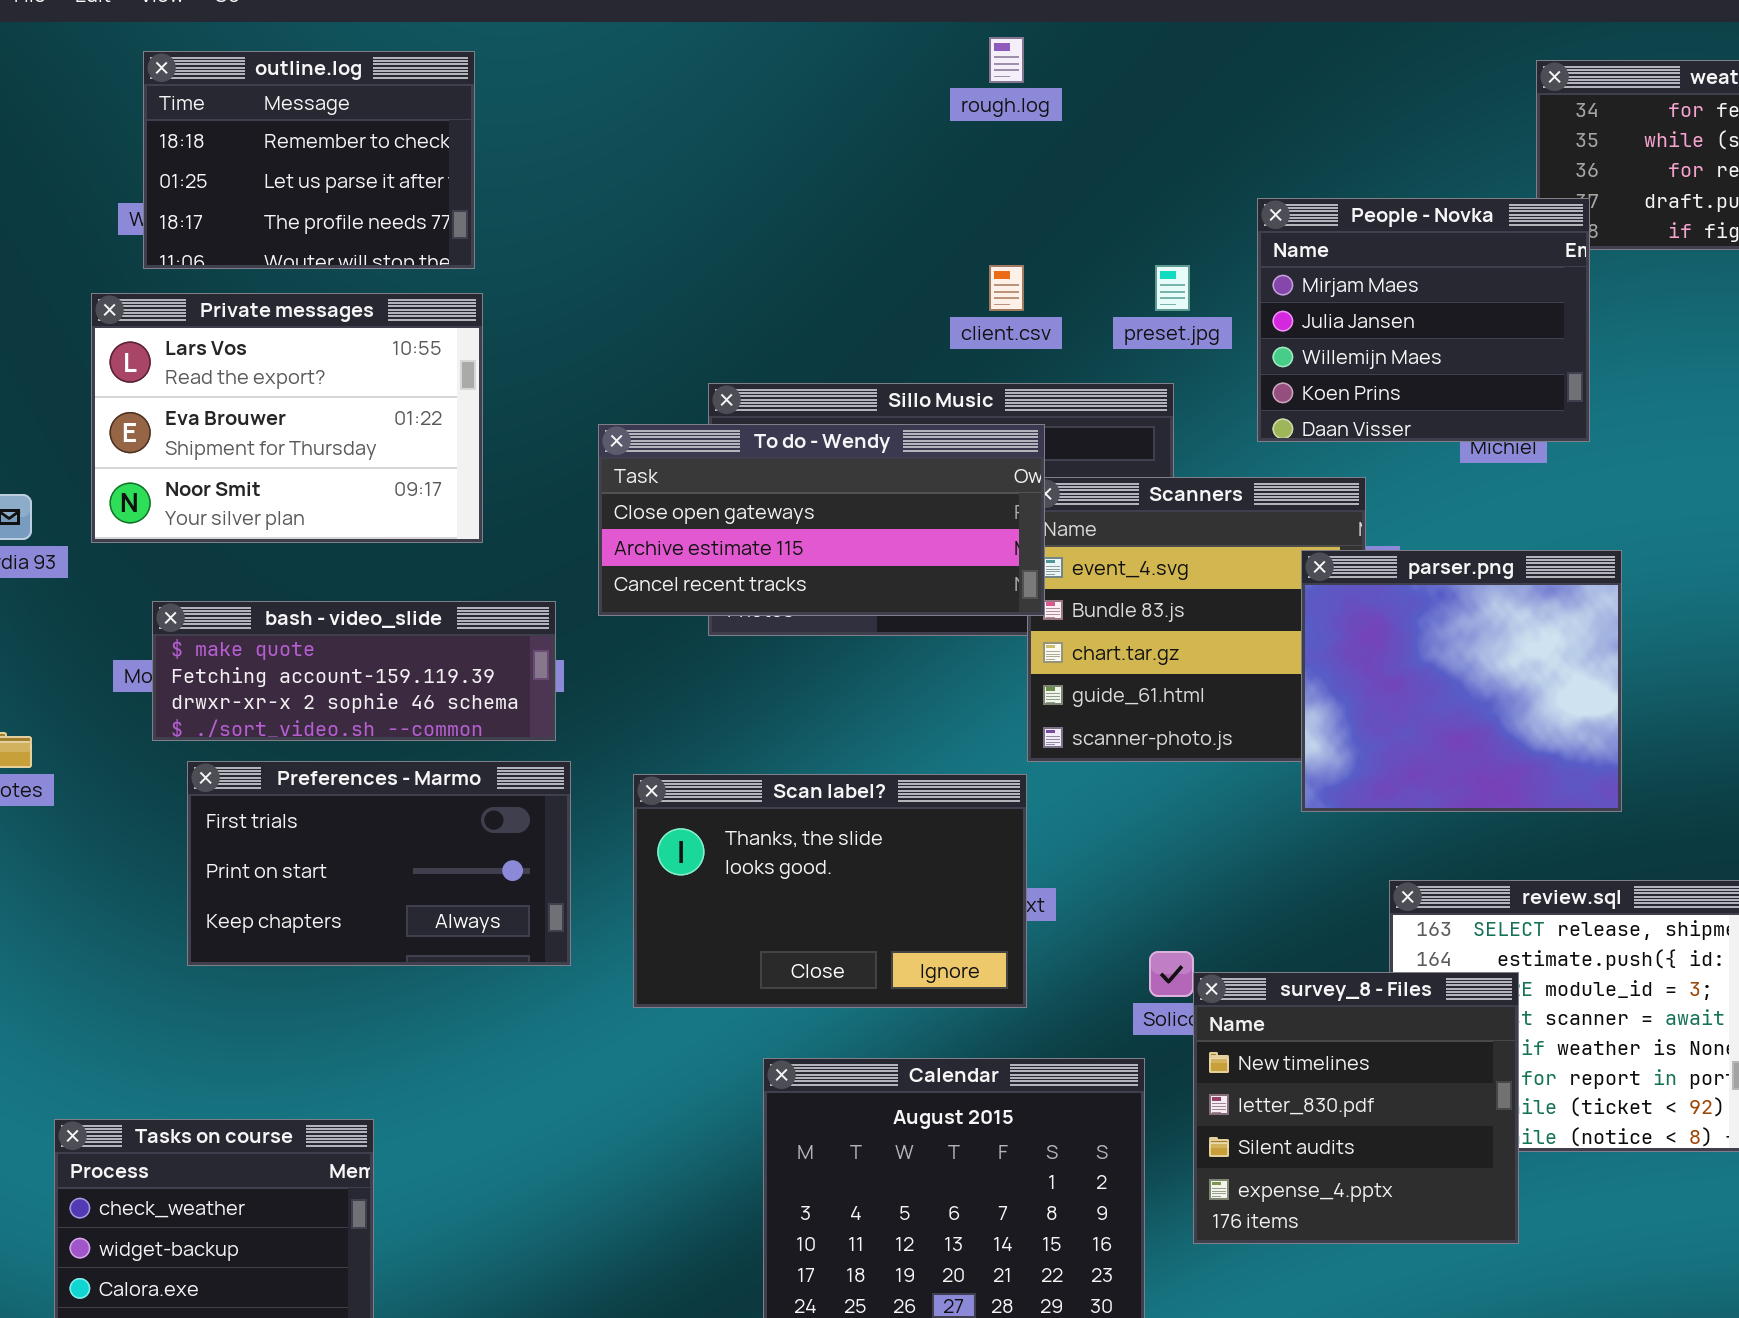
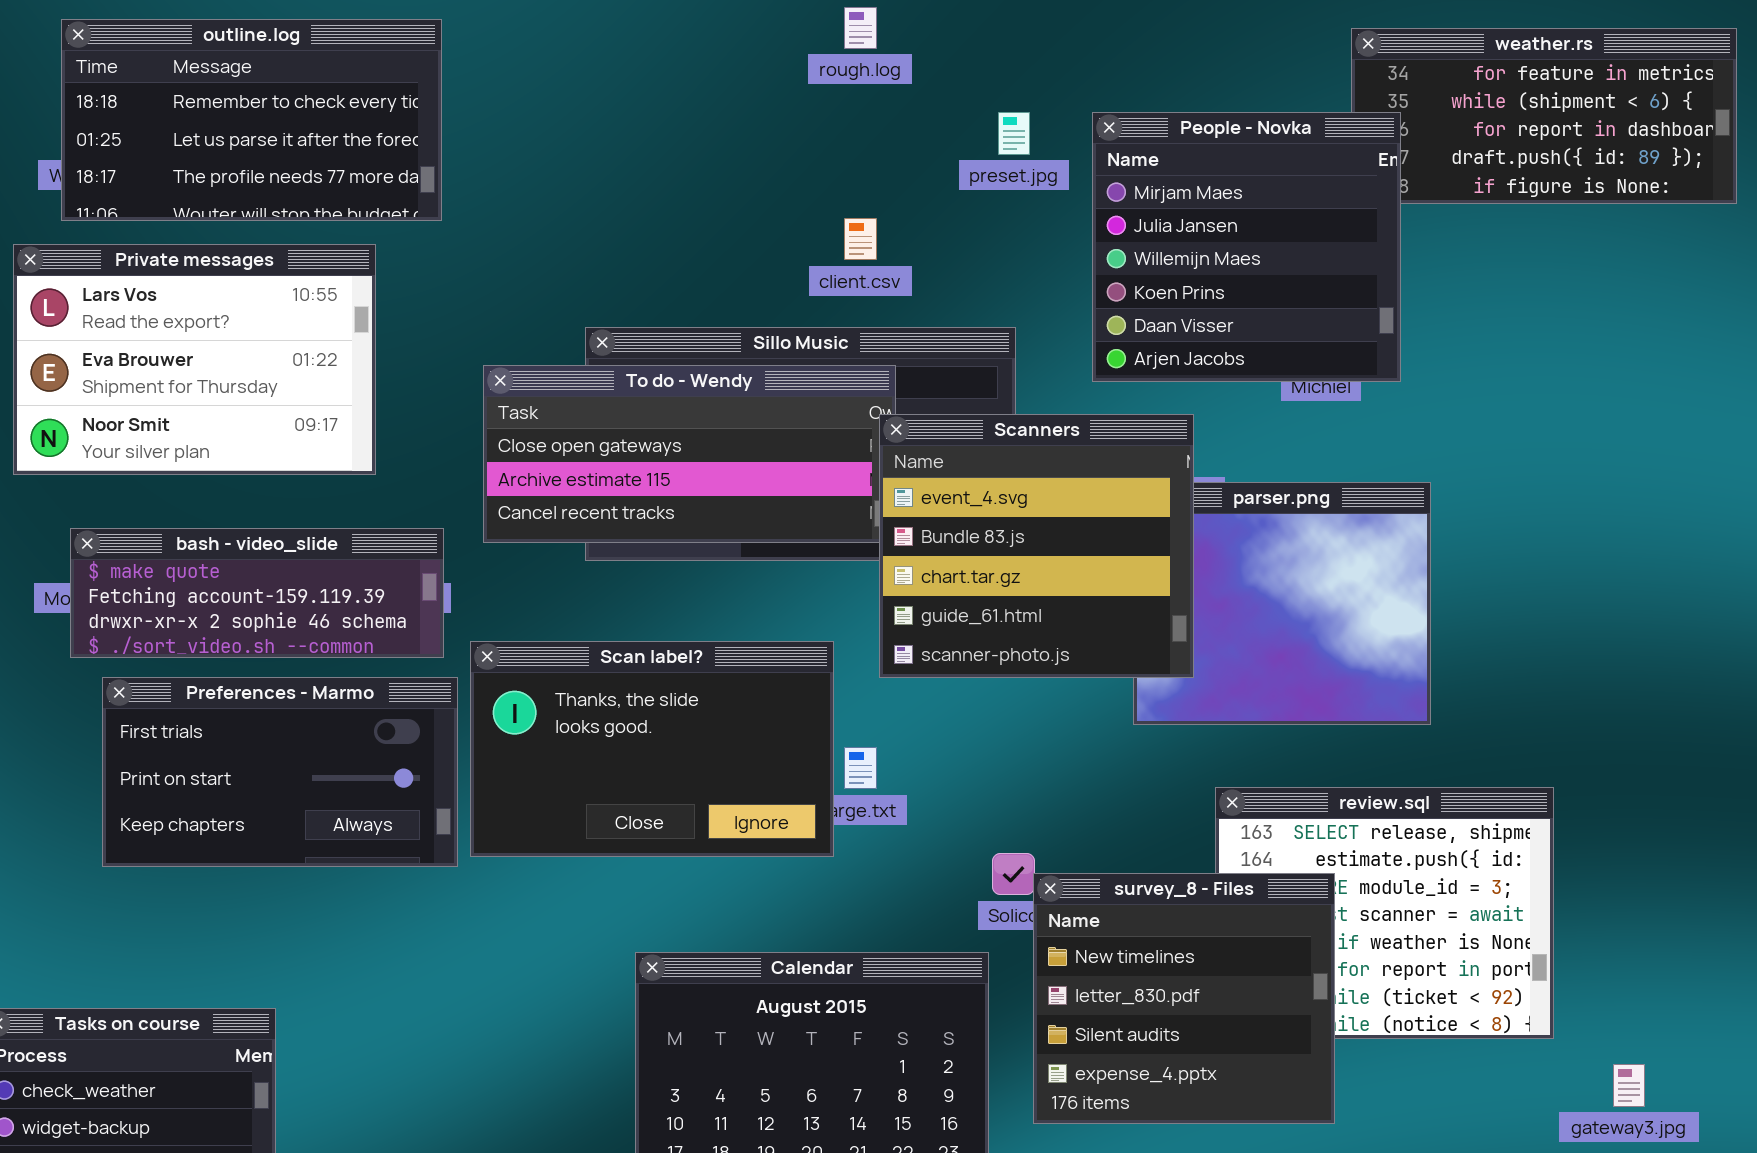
outline.log: [143,51,475,269] -> [61,19,442,221], resized
People - Novka: [1257,198,1590,442] -> [1092,112,1401,382], resized
preset.jpg: [1155,265,1190,311] -> [998,112,1030,155], moved
Scanners: [1027,477,1366,762] -> [879,414,1194,678], raised
Scan label?: [633,774,1027,1008] -> [470,641,834,857], moved

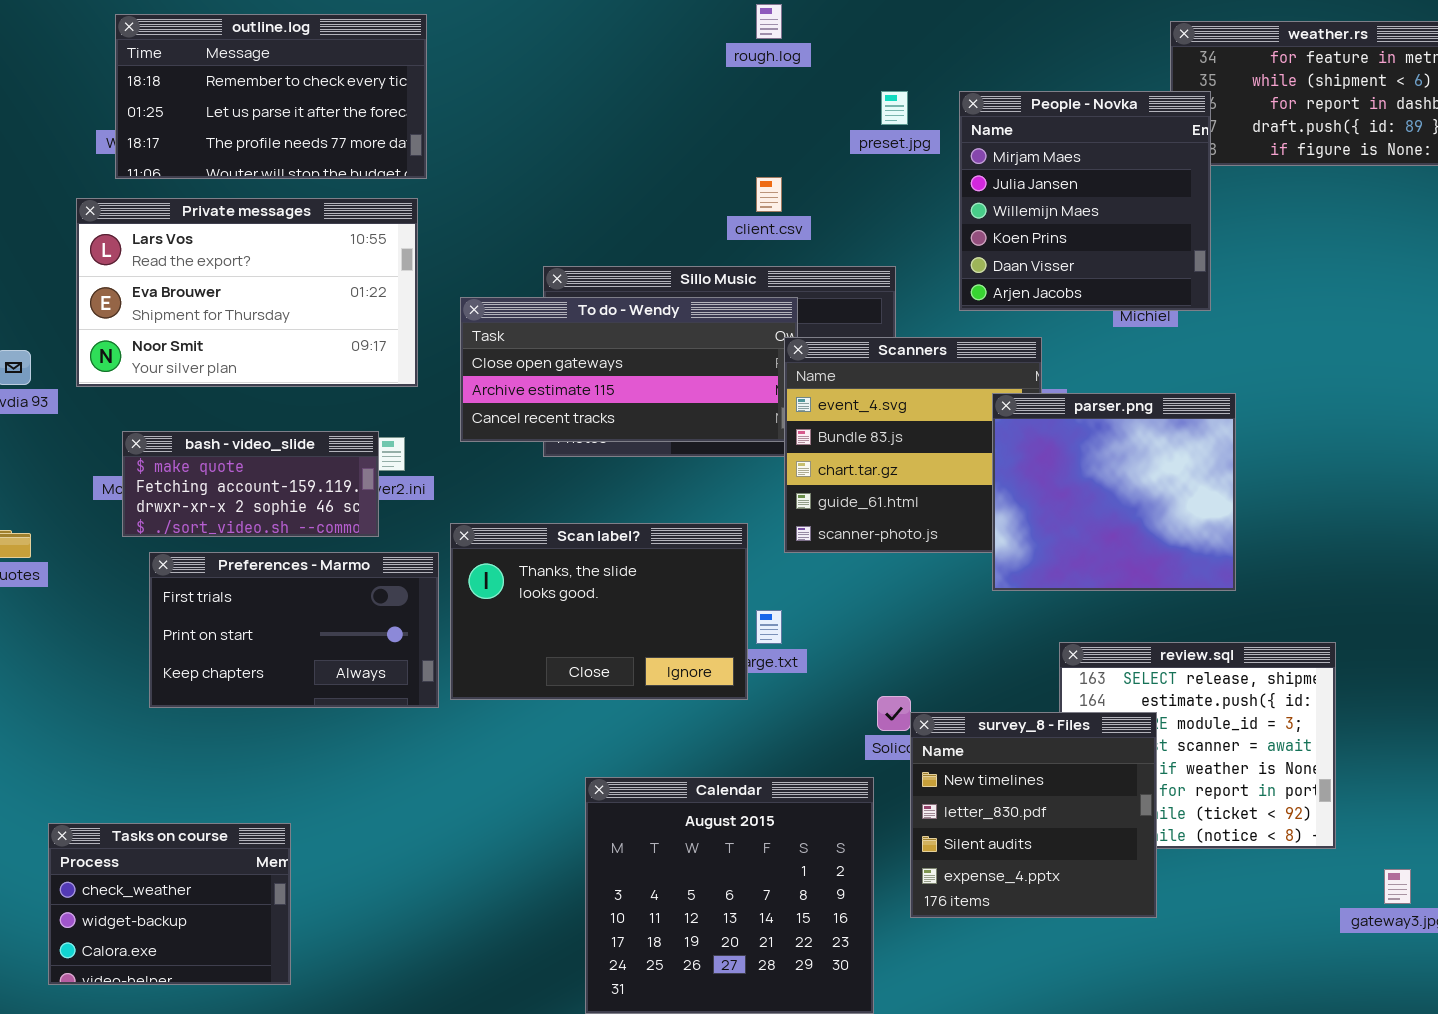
Private messages: [13,244,376,475] -> [76,198,418,387], resized
parser.png: [1133,482,1431,725] -> [992,393,1236,591], raised
bash - video_slide: [70,528,444,658] -> [122,431,379,537], resized

